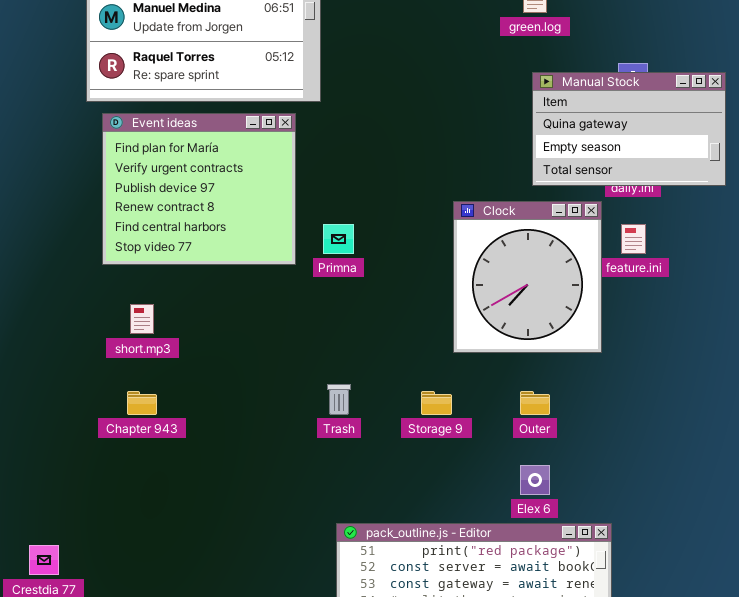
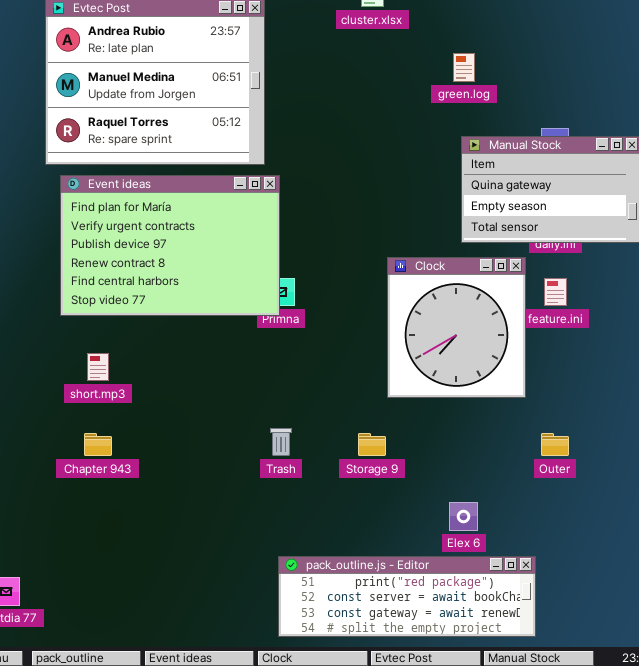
Event ideas: [102,113,296,265] -> [60,175,280,316], resized
Outer: [520,391,550,415] -> [541,433,569,456], moved

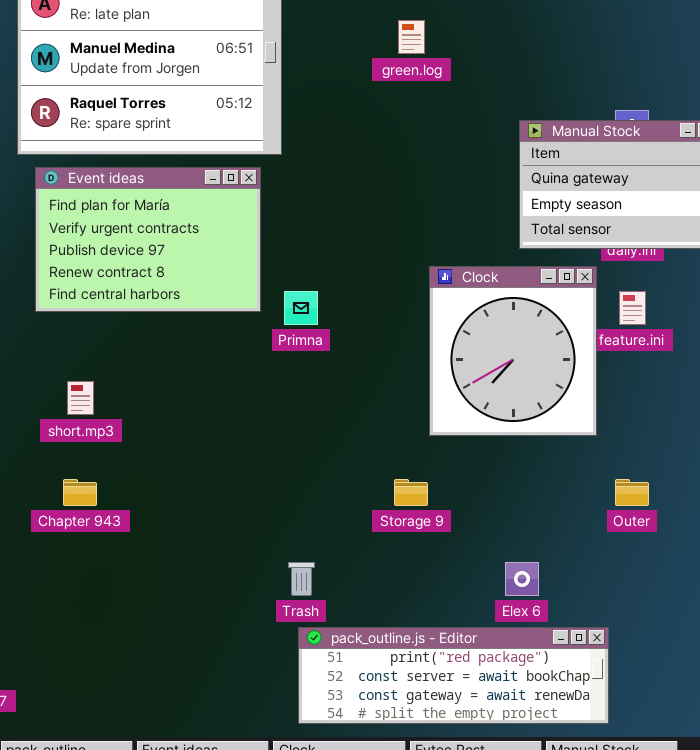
green.log: [453,53,475,82] -> [398,20,425,54], moved
Event ideas: [60,175,280,316] -> [35,167,261,312], resized
Trash: [270,428,292,456] -> [288,562,315,596], moved

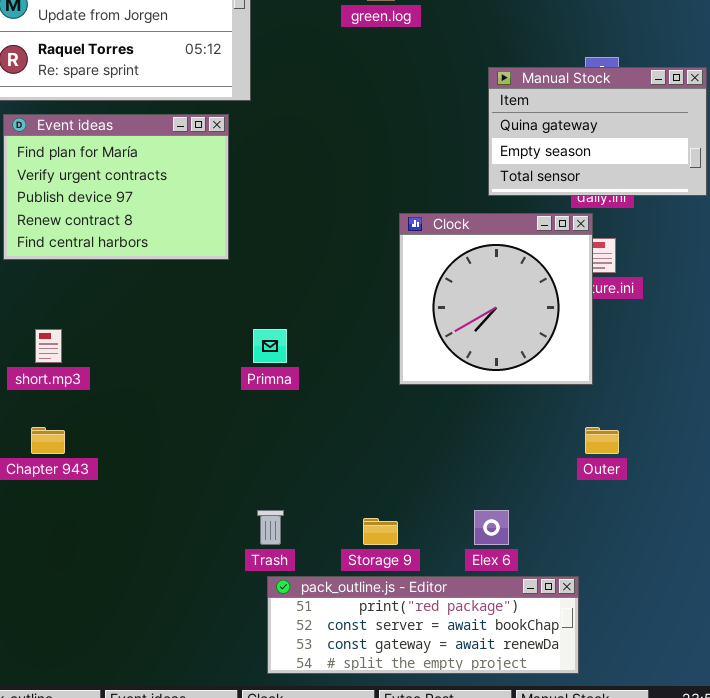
Clock: [429,266,597,436] -> [399,213,593,385], resized
Primna: [284,291,318,325] -> [253,329,287,363], moved
Storage 9: [394,479,428,506] -> [363,518,398,545], moved

